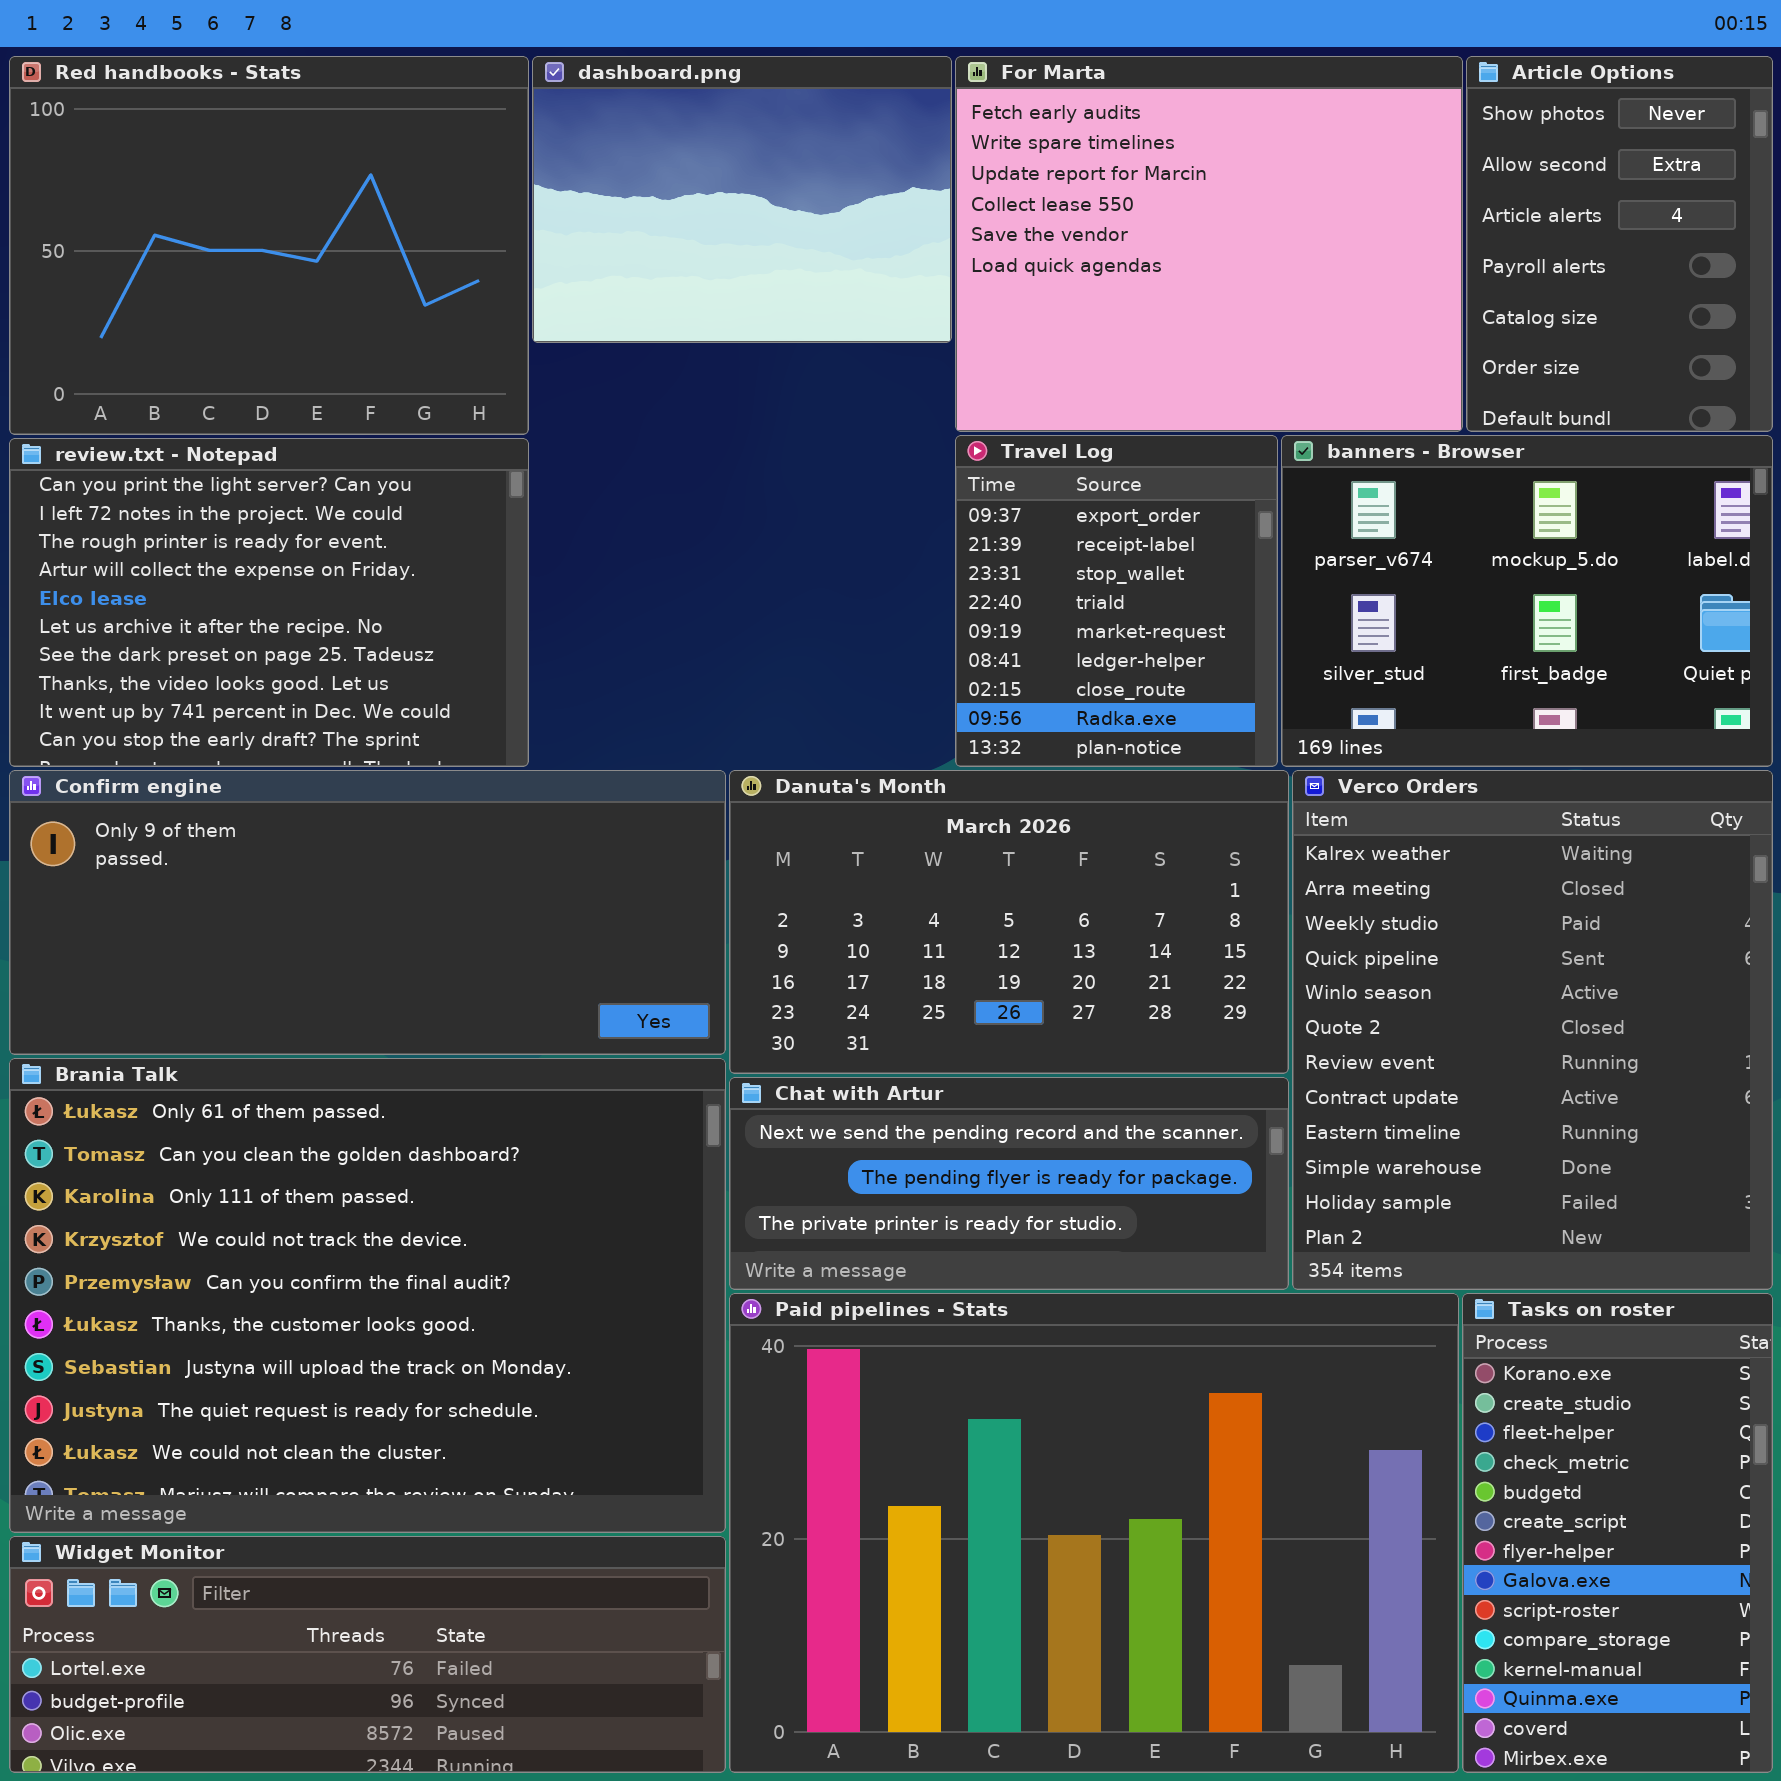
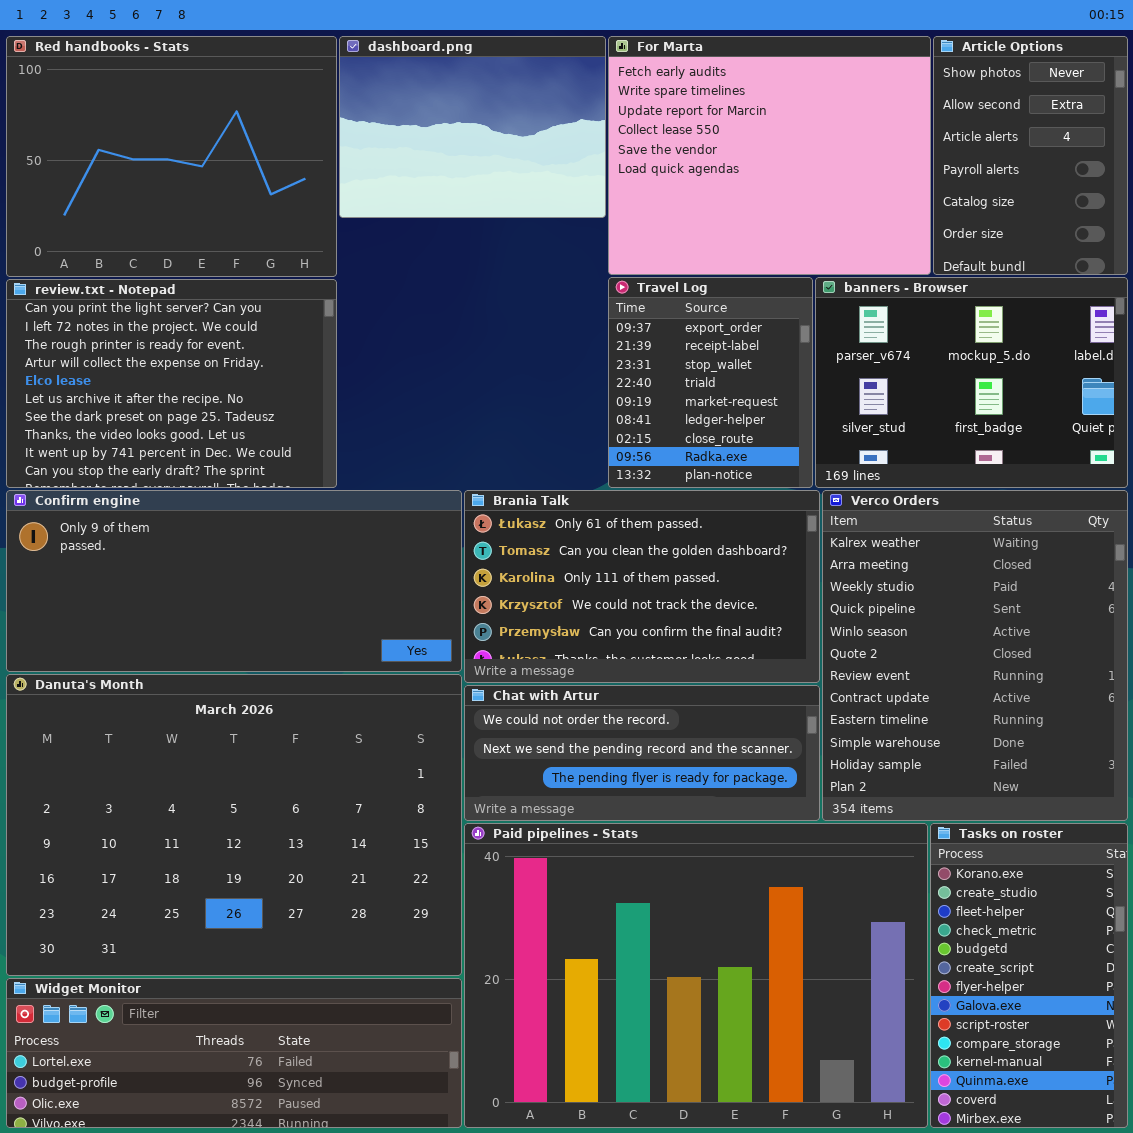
Danuta's Month: [729,770,1289,1074] -> [6,674,462,976], moved, resized
Brania Talk: [9,1058,726,1533] -> [464,490,820,683], moved, resized
Chat with Artur: [729,1077,1289,1290] -> [464,685,820,821], scrolled up 1 row

